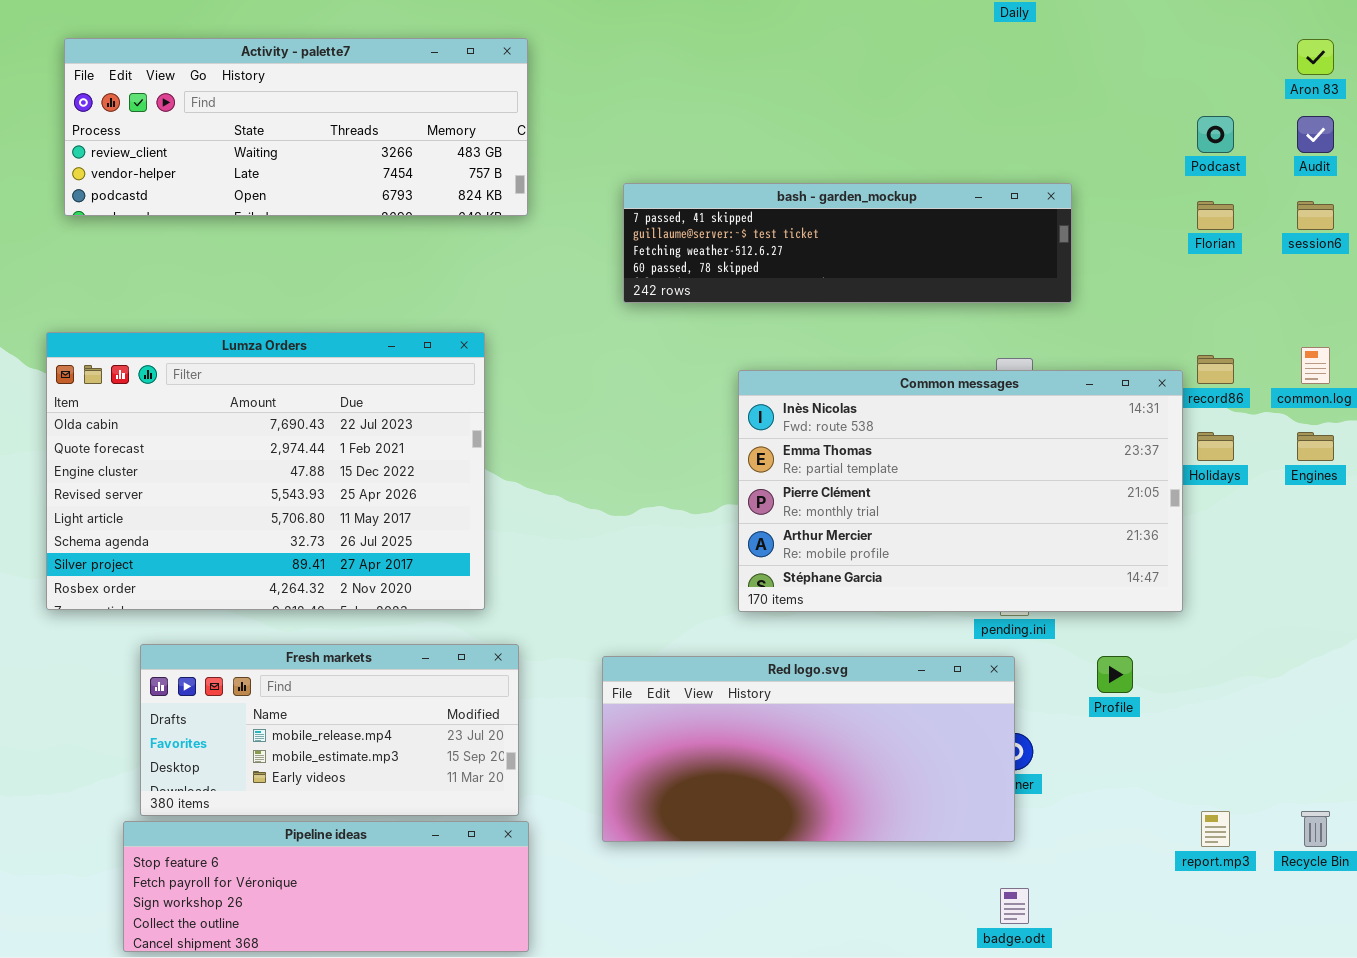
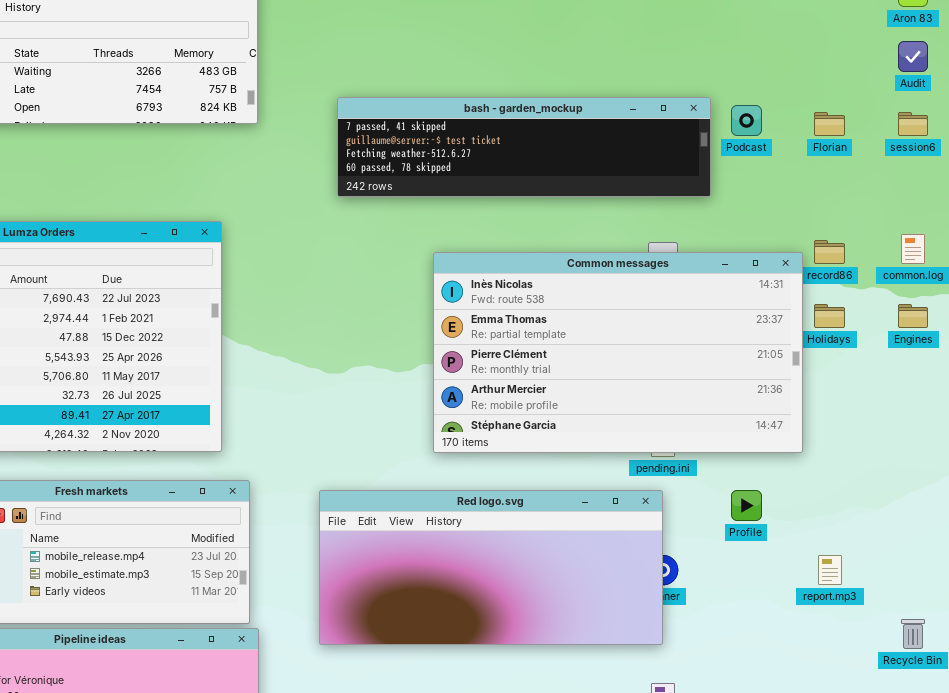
Podcast: [1197,116,1234,153] -> [731,105,762,136], moved
report.mp3: [1201,811,1230,847] -> [818,555,842,585], moved

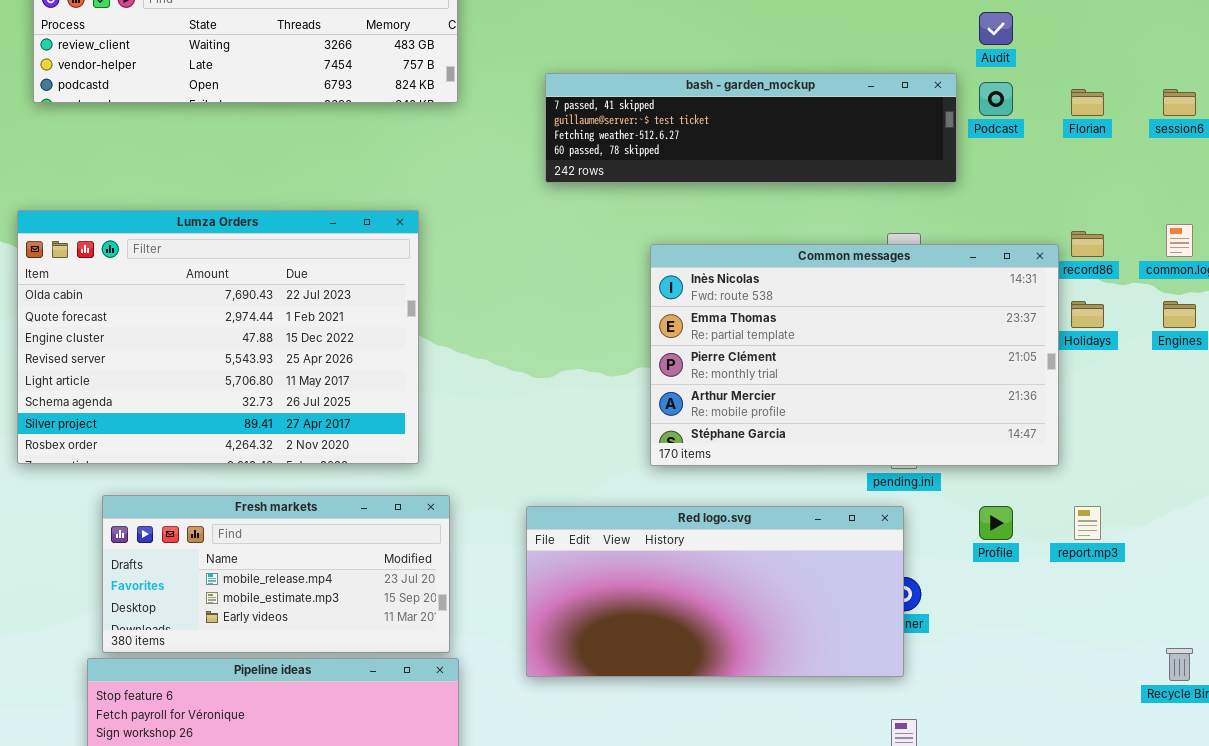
Audit: [898,41,928,72] -> [979,12,1013,45], moved
report.mp3: [818,555,842,585] -> [1074,506,1101,540], moved

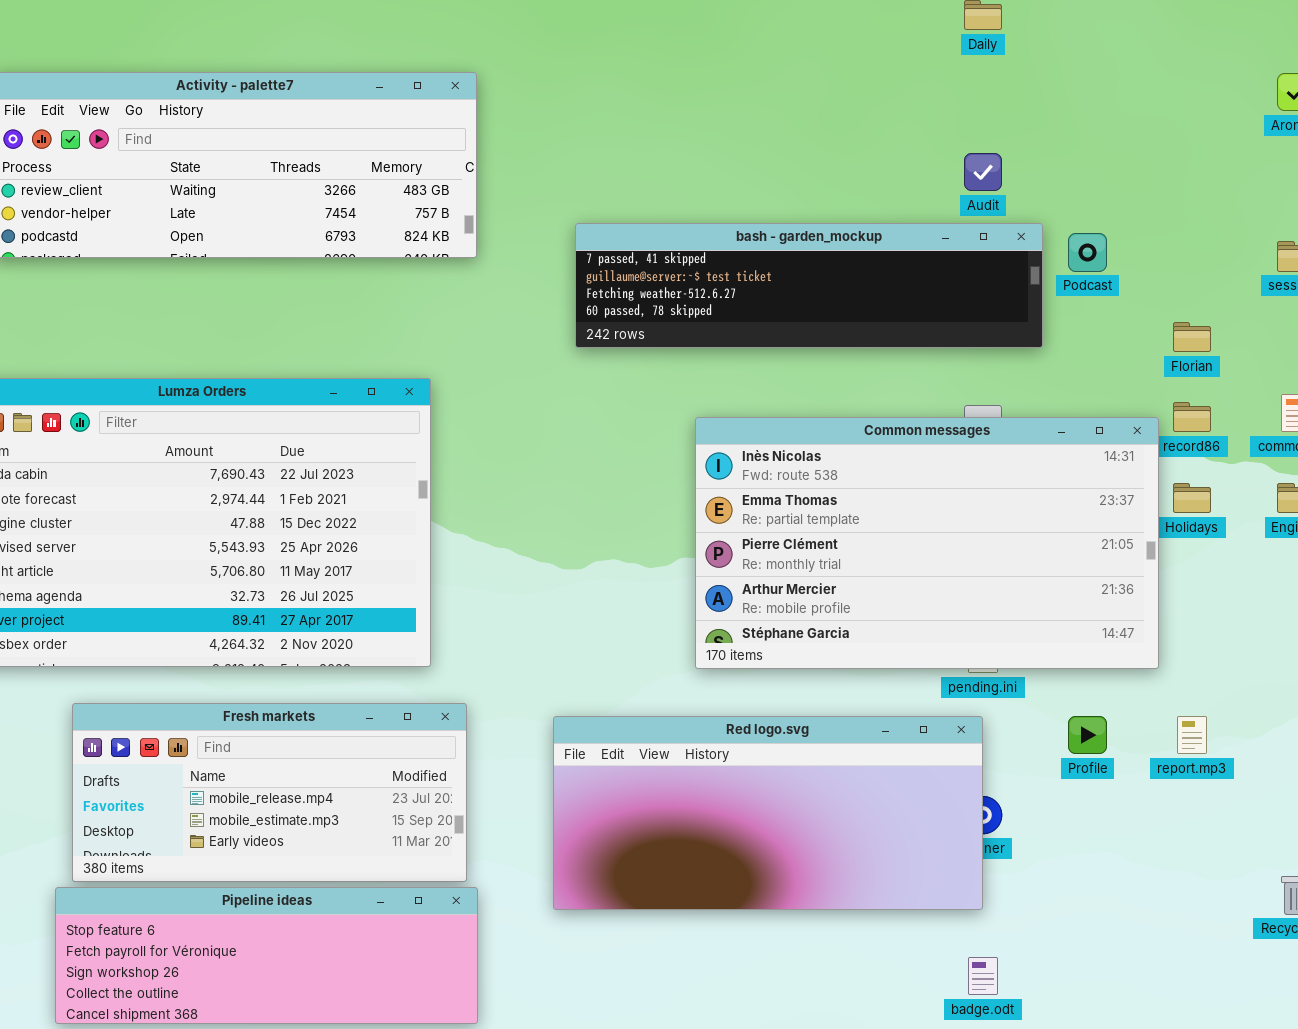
Audit: [979,12,1013,45] -> [964,153,1002,191], moved
Florian: [1071,89,1104,116] -> [1173,322,1211,352], moved

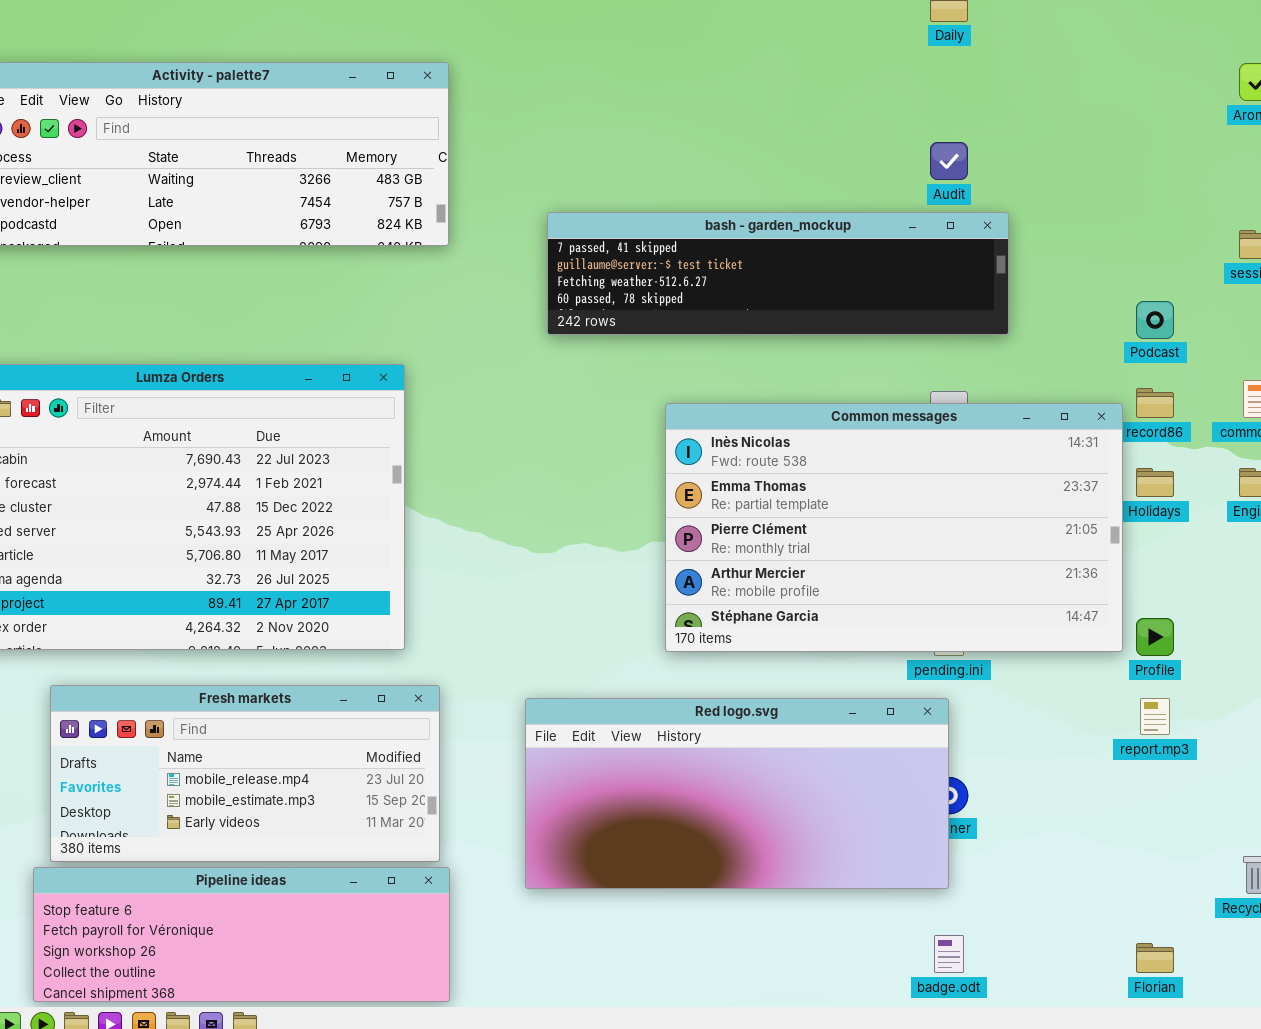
Podcast: [1068,233,1107,272] -> [1136,301,1174,339], moved
Florian: [1173,322,1211,352] -> [1136,943,1174,973], moved
Profile: [1068,716,1107,754] -> [1136,618,1174,656], moved

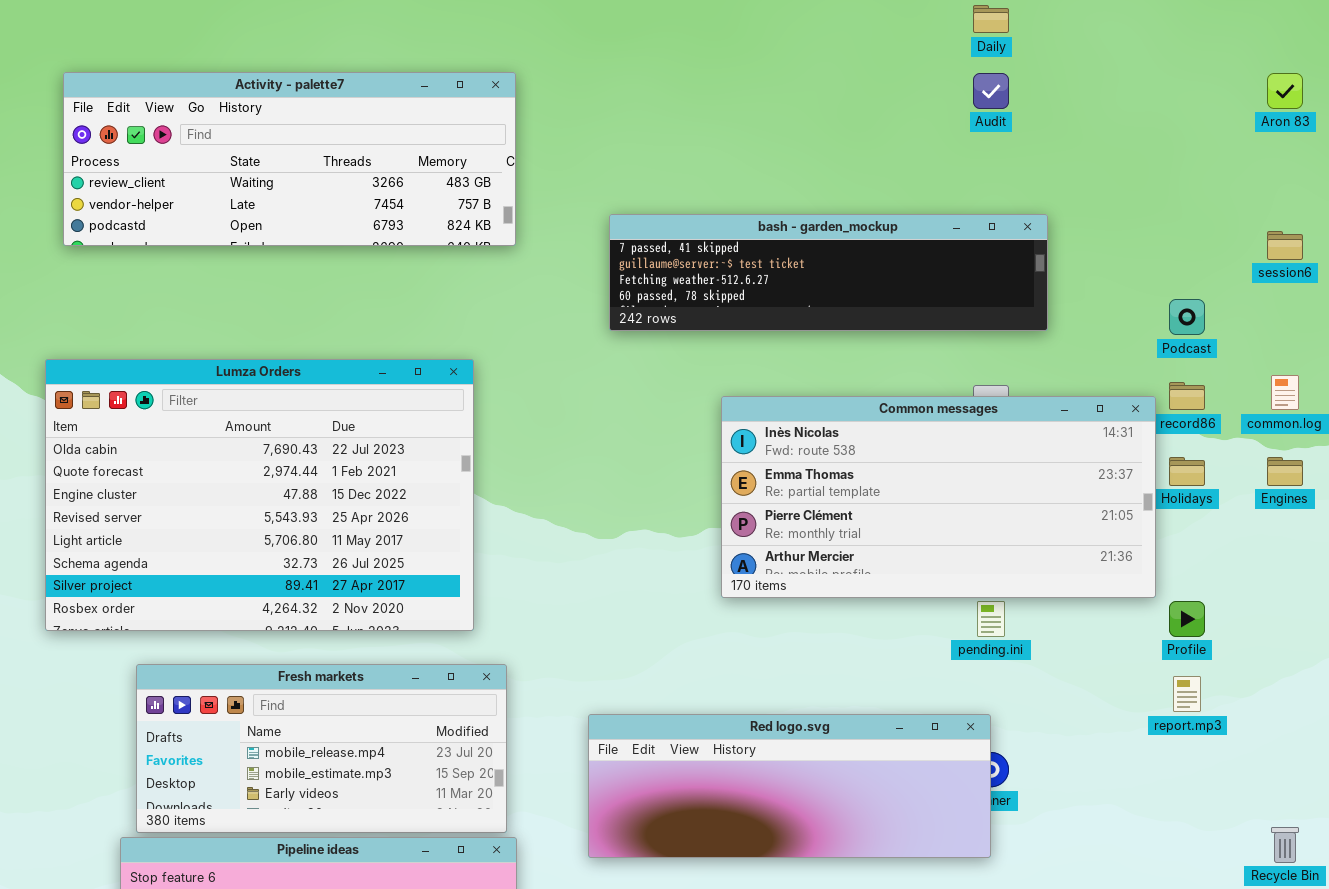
Audit: [930,142,968,180] -> [973,73,1009,109], moved
Common messages: [665,403,1123,652] -> [721,396,1156,598], resized
Red logo.svg: [525,698,949,889] -> [588,714,991,858], resized

